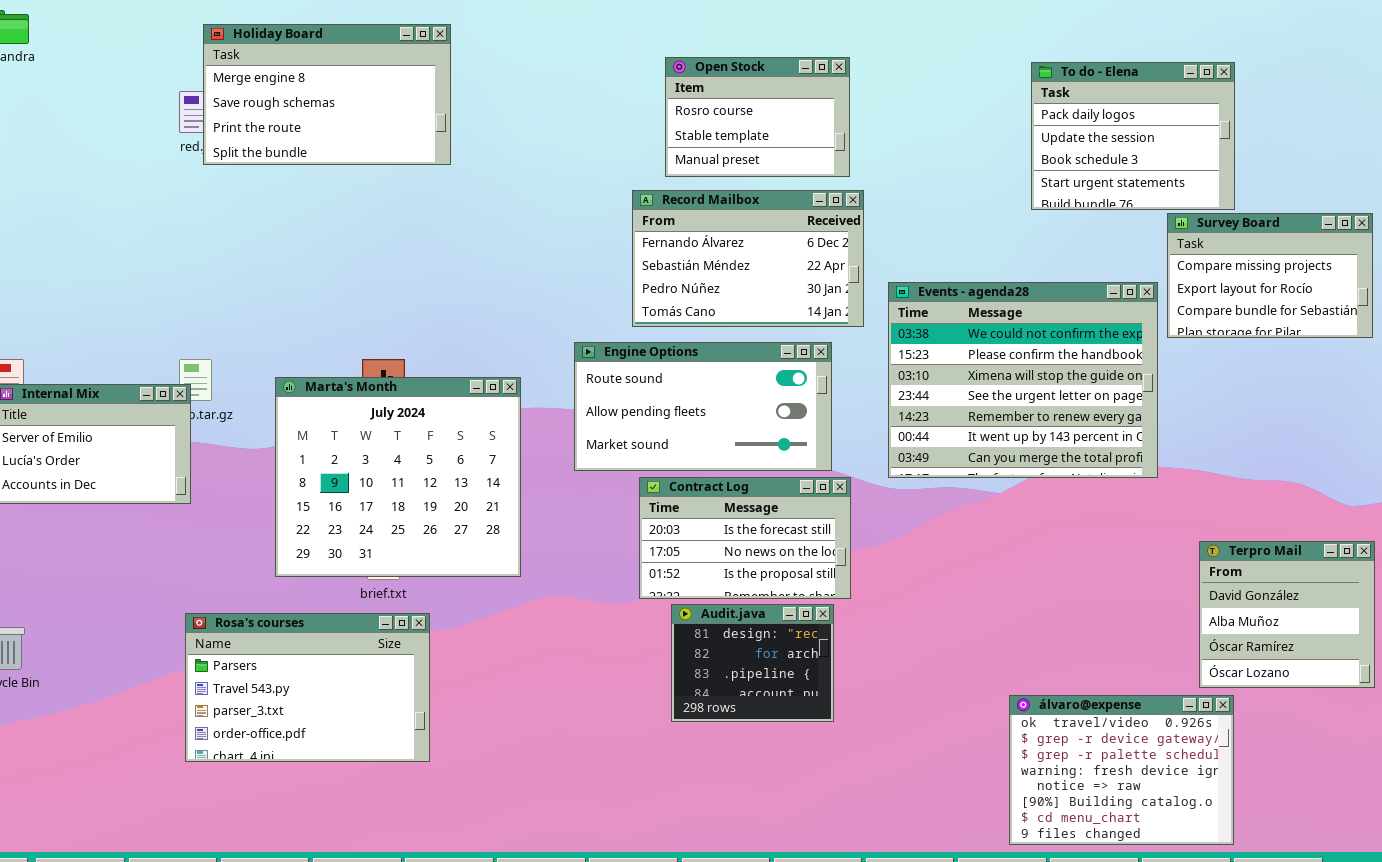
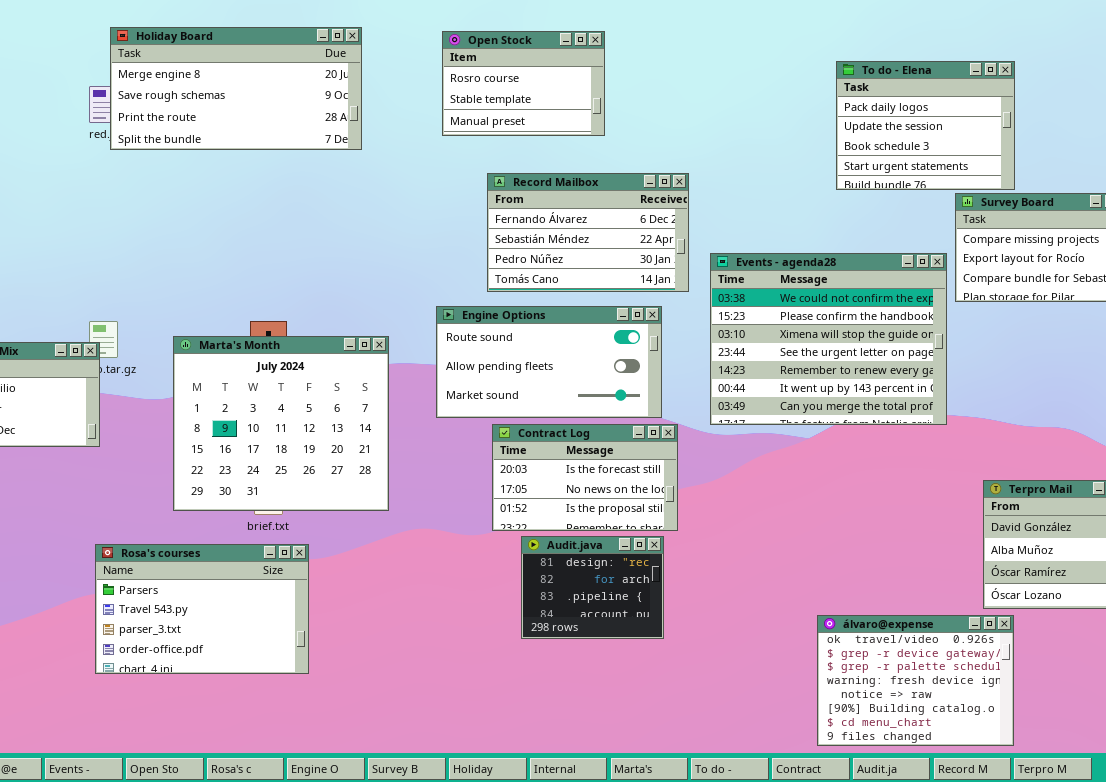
Holiday Board: [203,24,451,165] -> [110,27,362,150], resized
Open Stock: [665,57,850,177] -> [442,31,605,136], moved

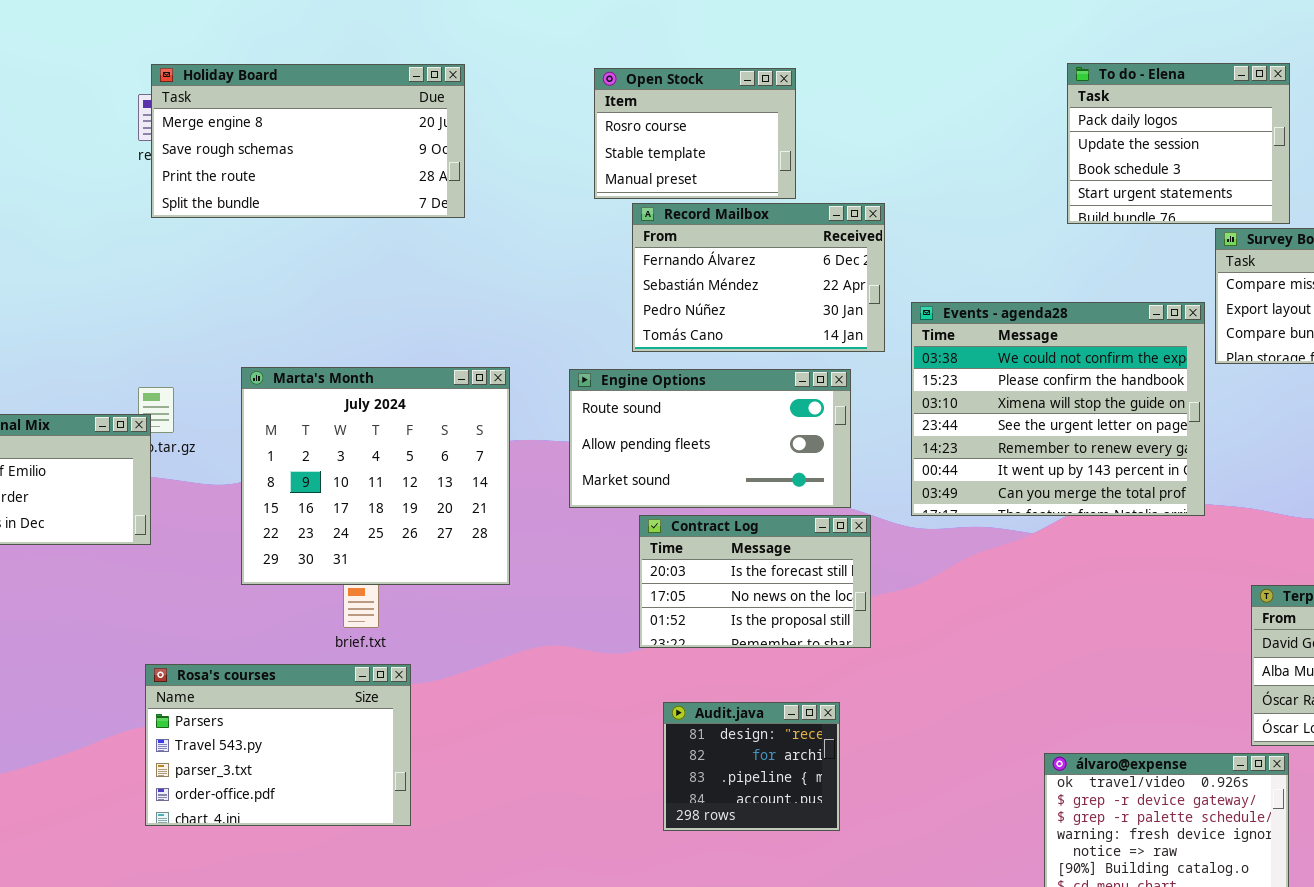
Holiday Board: [110,27,362,150] -> [151,64,465,218], moved
Open Stock: [442,31,605,136] -> [594,68,796,199], moved
Marta's Month: [173,336,389,511] -> [241,367,510,585], moved
Audit.java: [521,536,664,639] -> [663,702,840,831], moved

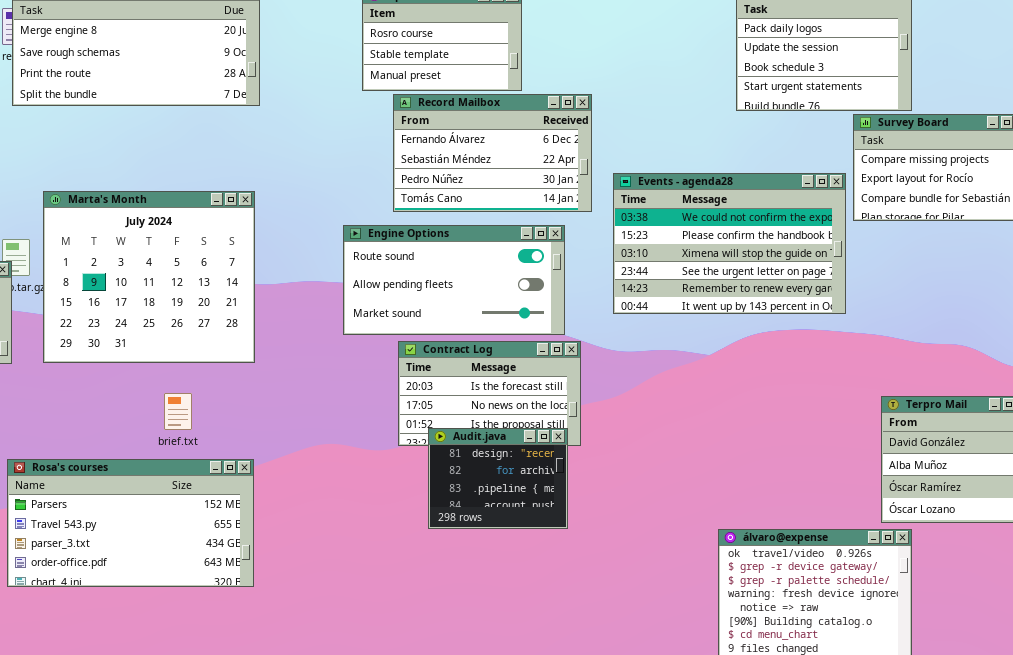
Events - agenda28: [911,302,1205,516] -> [613,173,846,314], resized
Marta's Month: [241,367,510,585] -> [43,191,255,363], moved
Rosa's courses: [145,664,411,826] -> [7,459,254,587], resized
Audit.java: [663,702,840,831] -> [428,428,568,529], moved

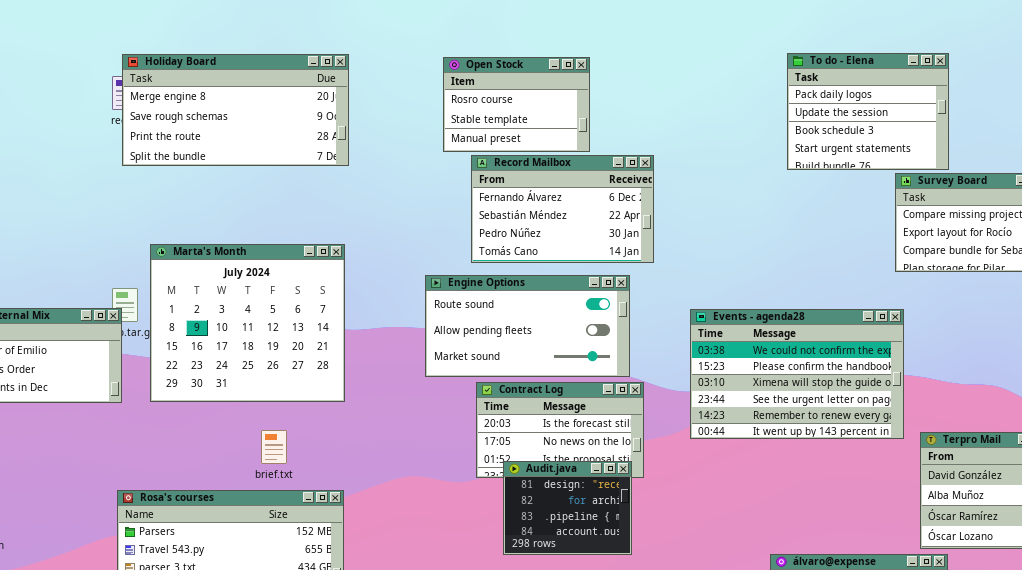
Events - agenda28: [613,173,846,314] -> [690,309,904,439], moved

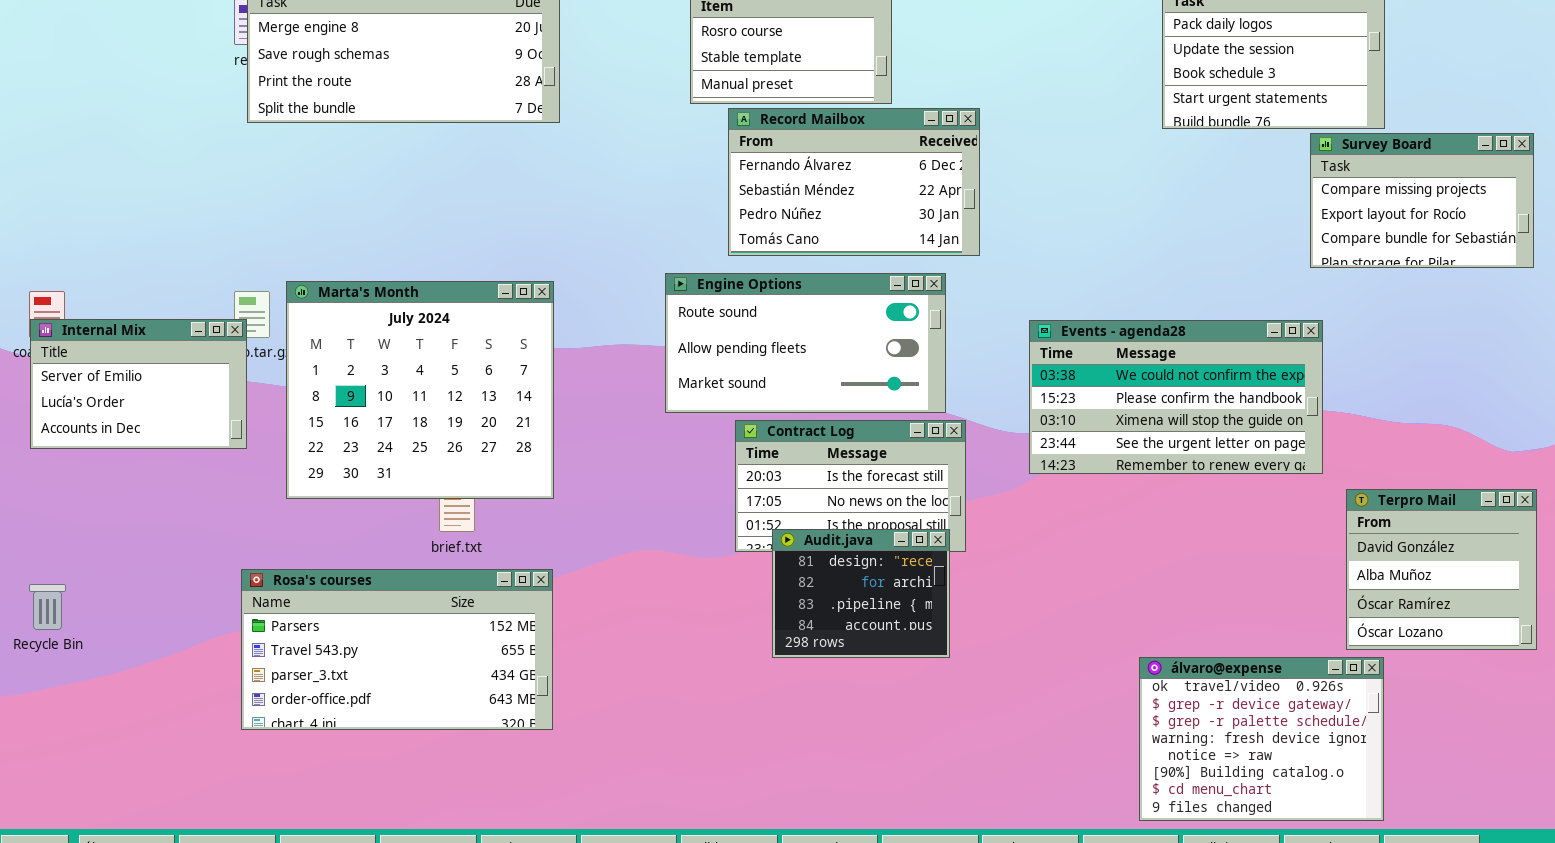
Marta's Month: [150,244,345,402] -> [286,281,554,499], moved
Events - agenda28: [690,309,904,439] -> [1029,320,1323,474], resized

